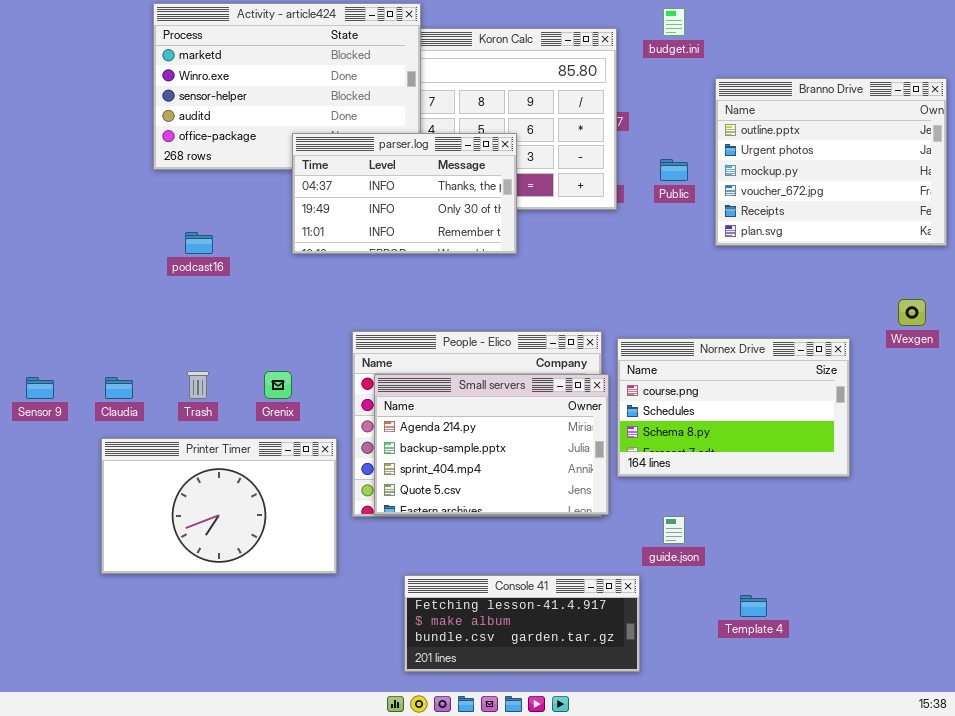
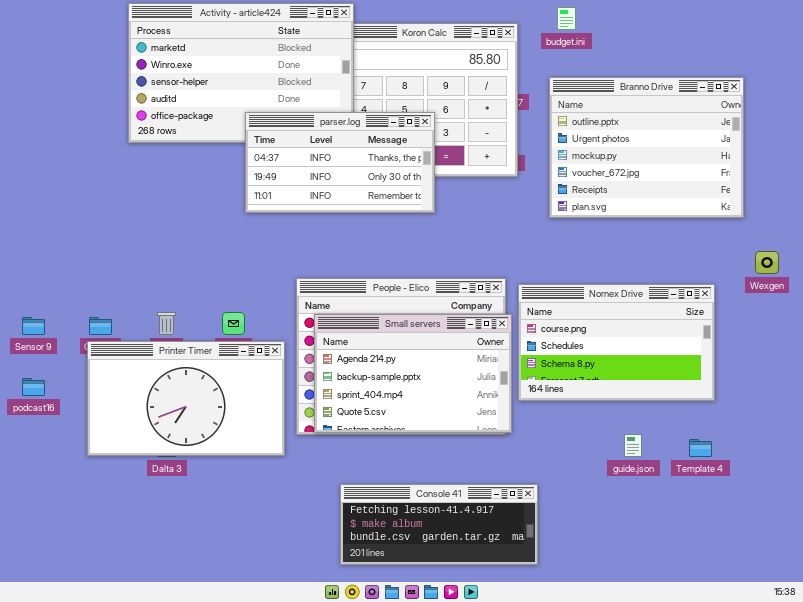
Branno Drive: [715,78,947,246] -> [549,77,744,218], moved
podcast16: [185,232,213,254] -> [22,378,45,396], moved
Printer Timer: [101,438,337,574] -> [87,341,285,456], moved
guide.json: [663,516,685,544] -> [624,434,642,457], moved
Template 4: [740,595,767,617] -> [689,439,712,457], moved

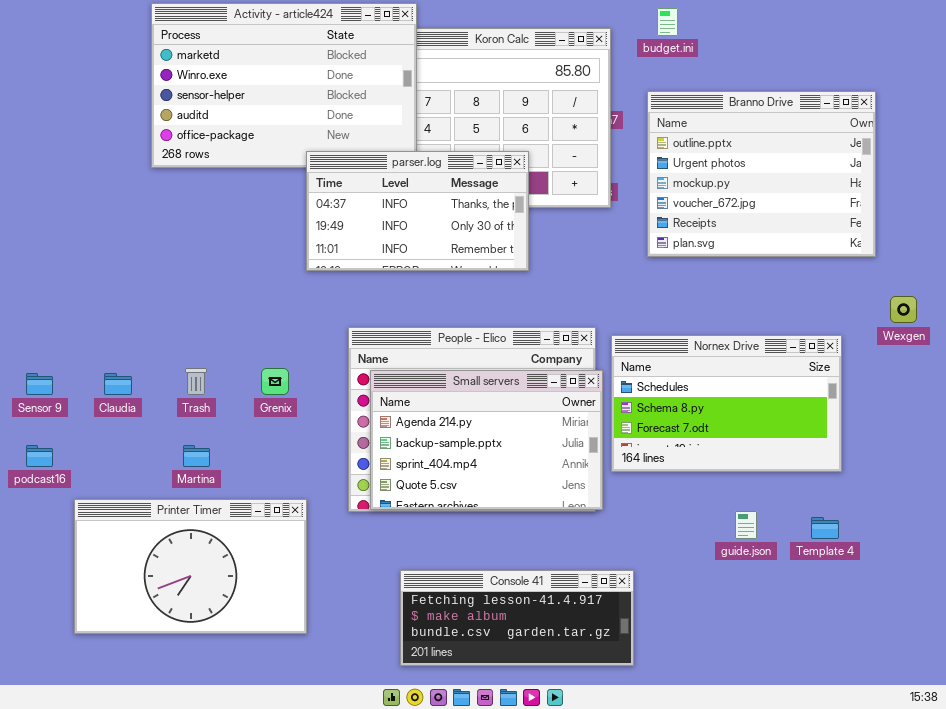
parser.log: [245,112,435,213] -> [306,151,529,271], moved
Nornex Drive: [518,284,715,401] -> [611,335,842,472], scrolled down 1 row
Printer Timer: [87,341,285,456] -> [74,499,307,634], moved

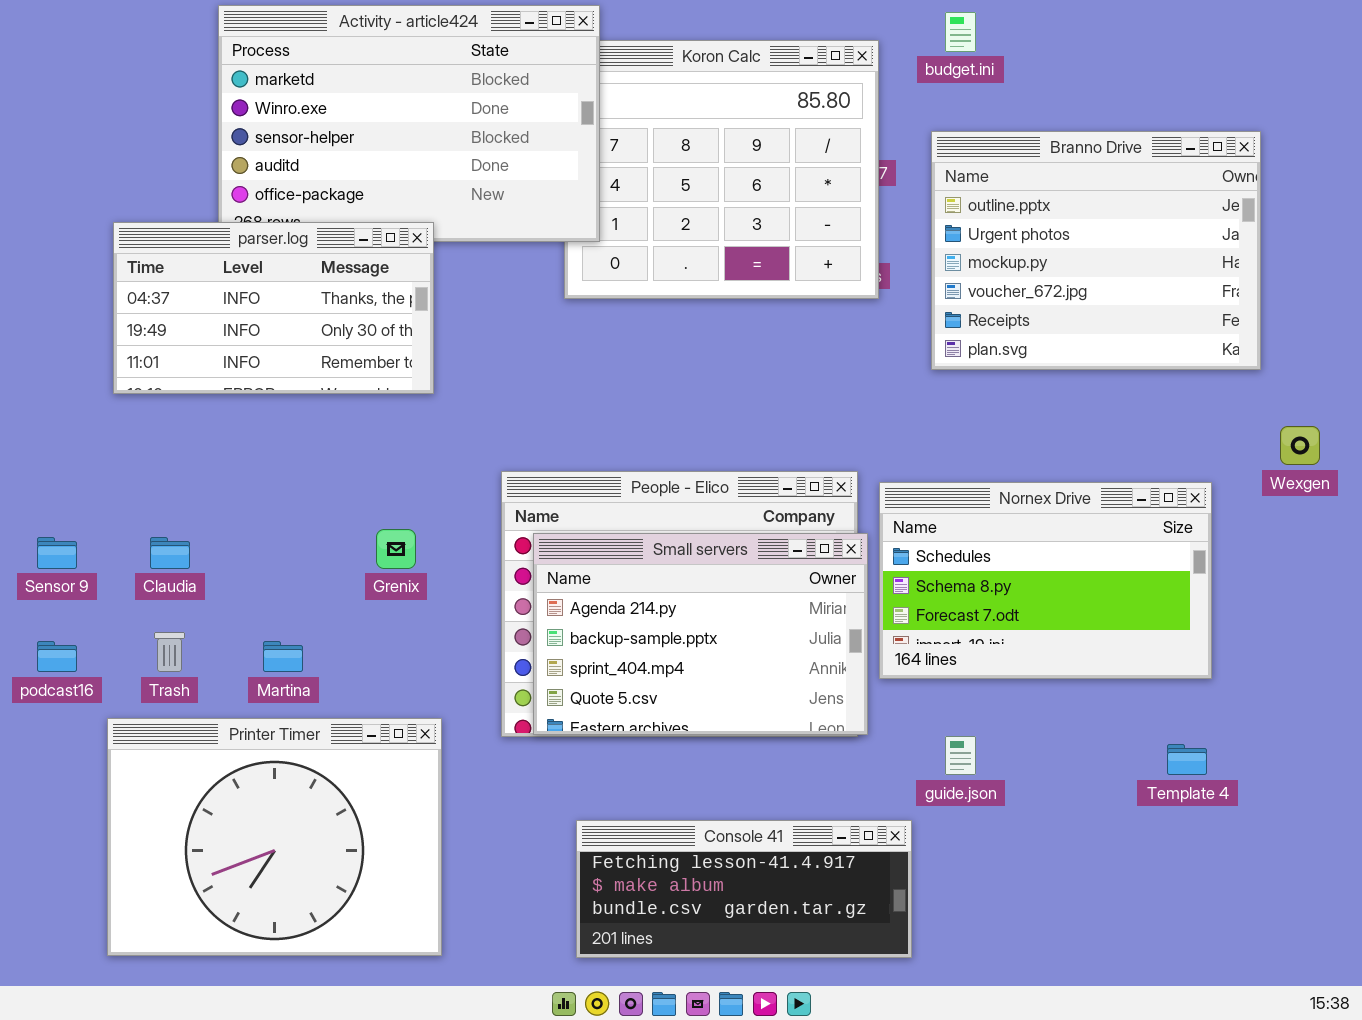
parser.log: [306,151,529,271] -> [113,222,434,394], moved
Trash: [185,368,207,395] -> [154,632,185,672], moved
Printer Timer: [74,499,307,634] -> [107,718,442,956], resized
guide.json: [735,511,757,539] -> [945,736,976,775], moved

